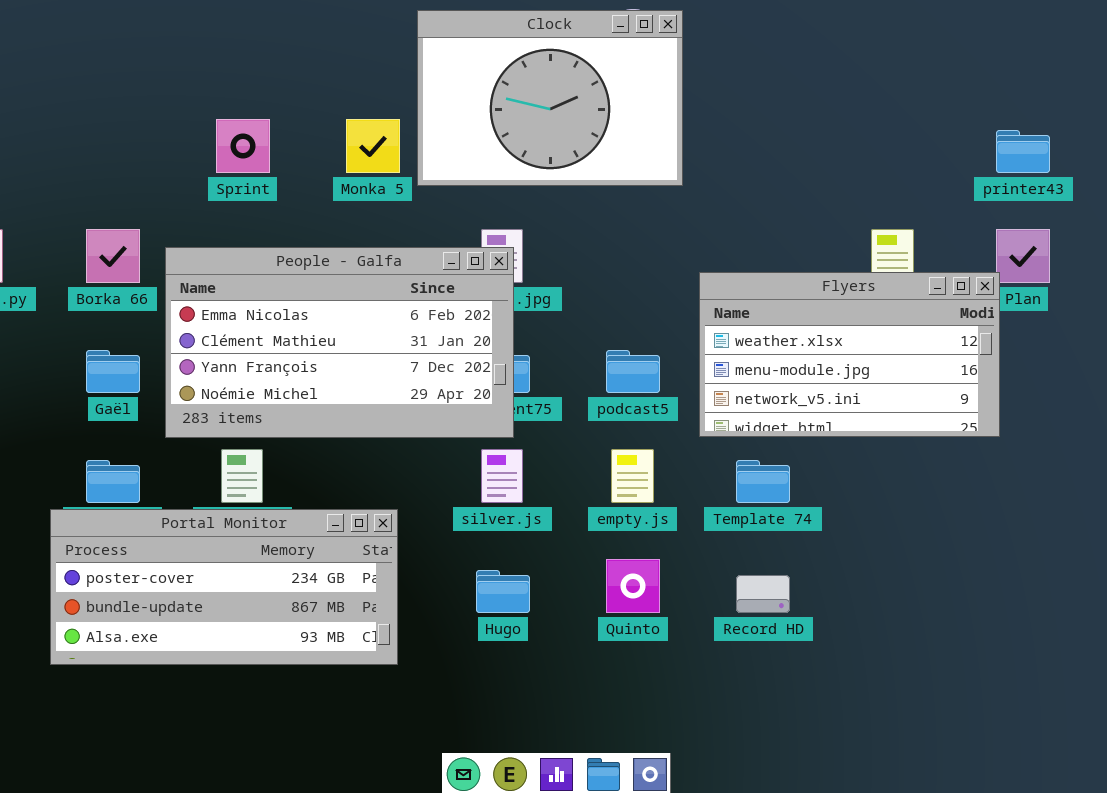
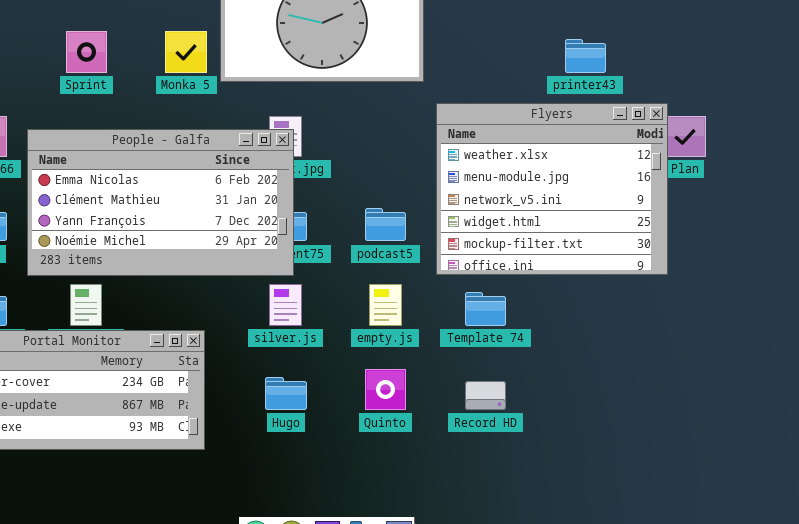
printer43: [996,130,1050,173] -> [565,39,606,73], moved
Flyers: [699,272,1000,437] -> [436,103,668,275], resized

